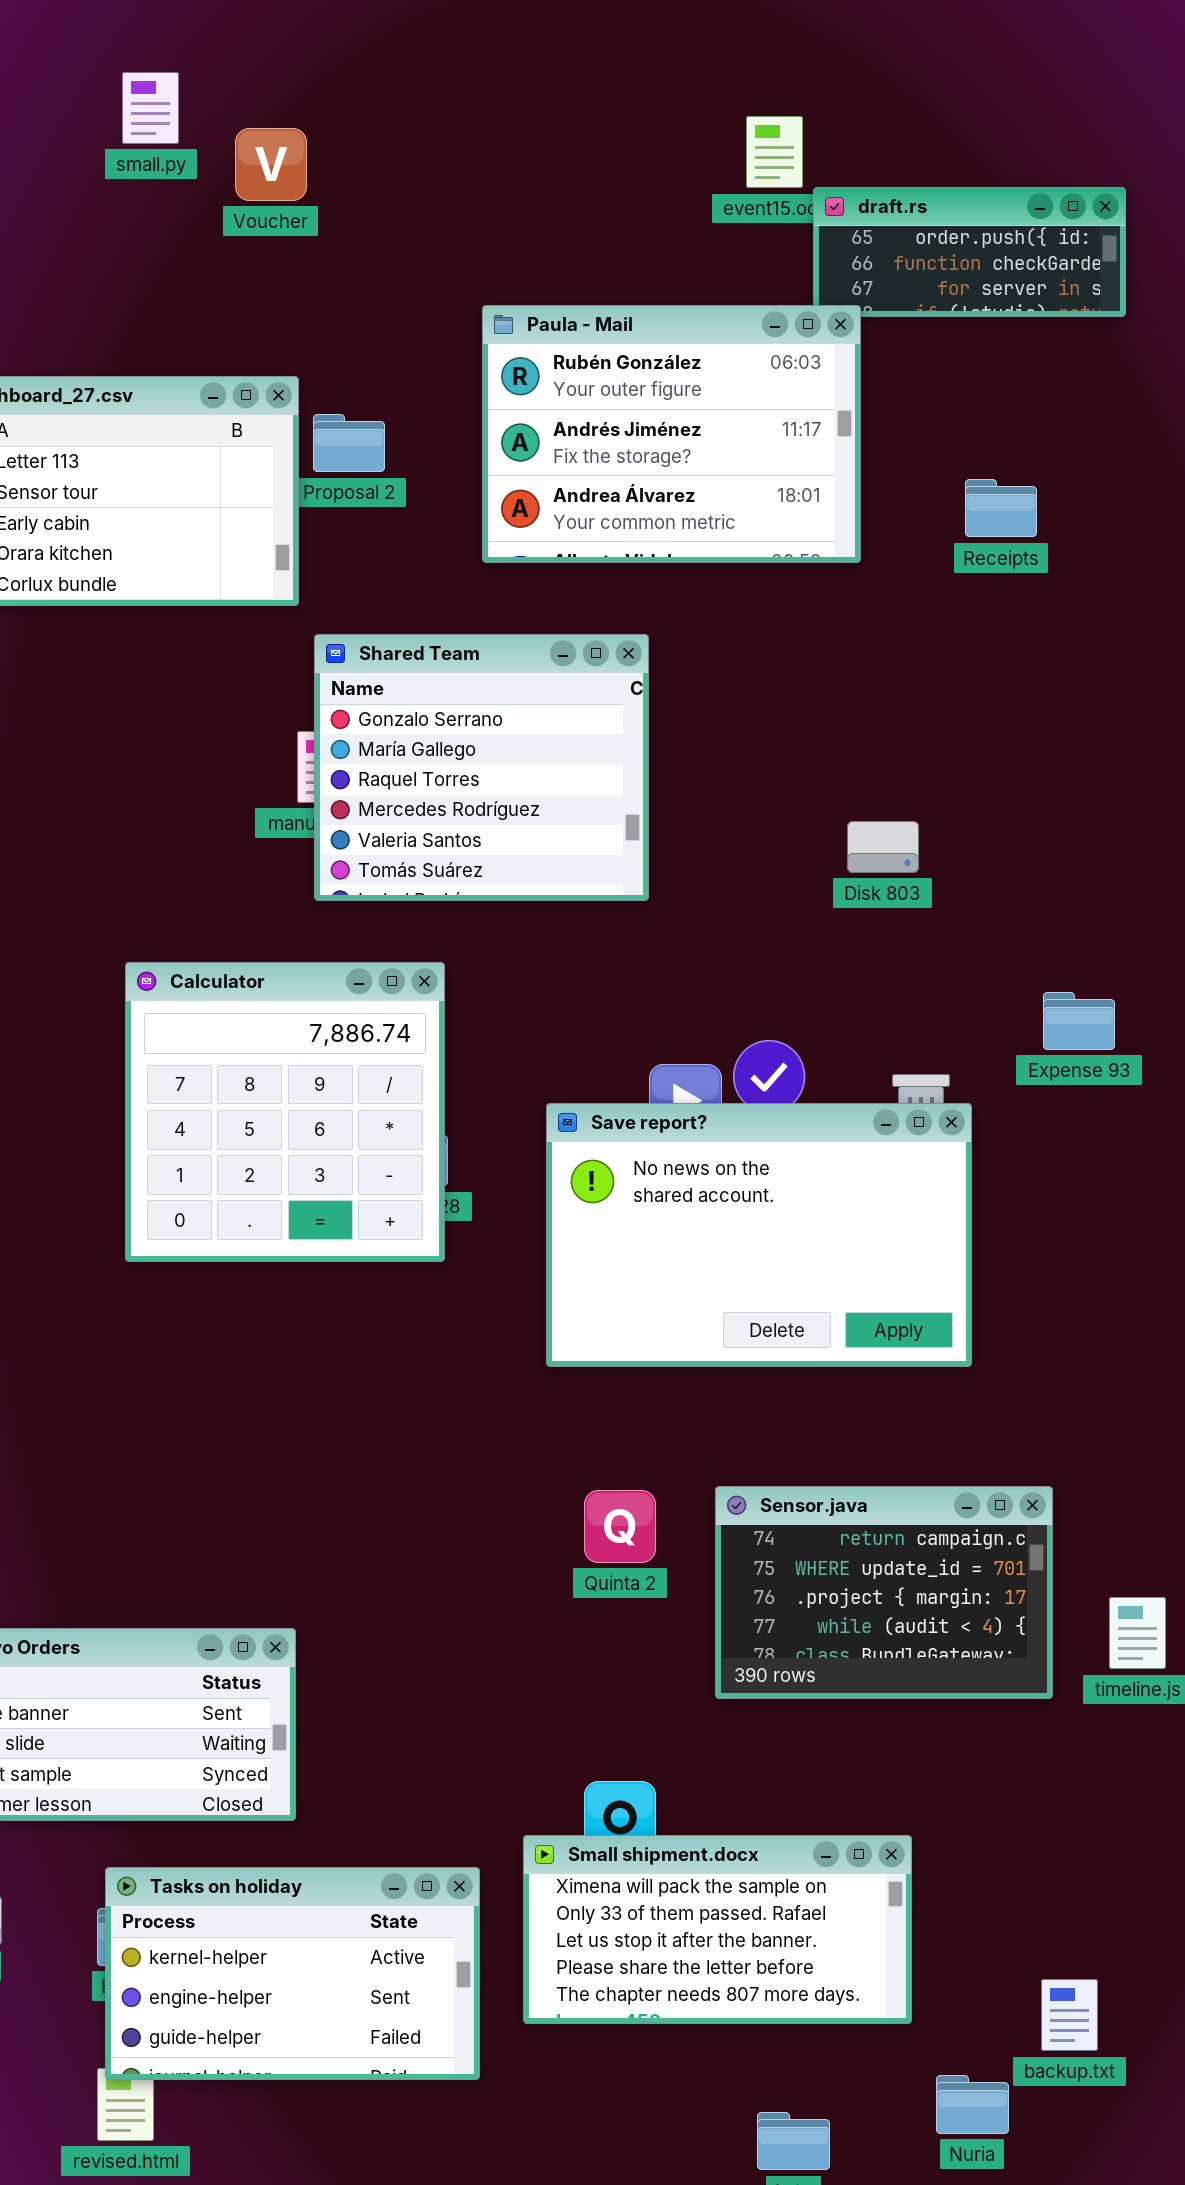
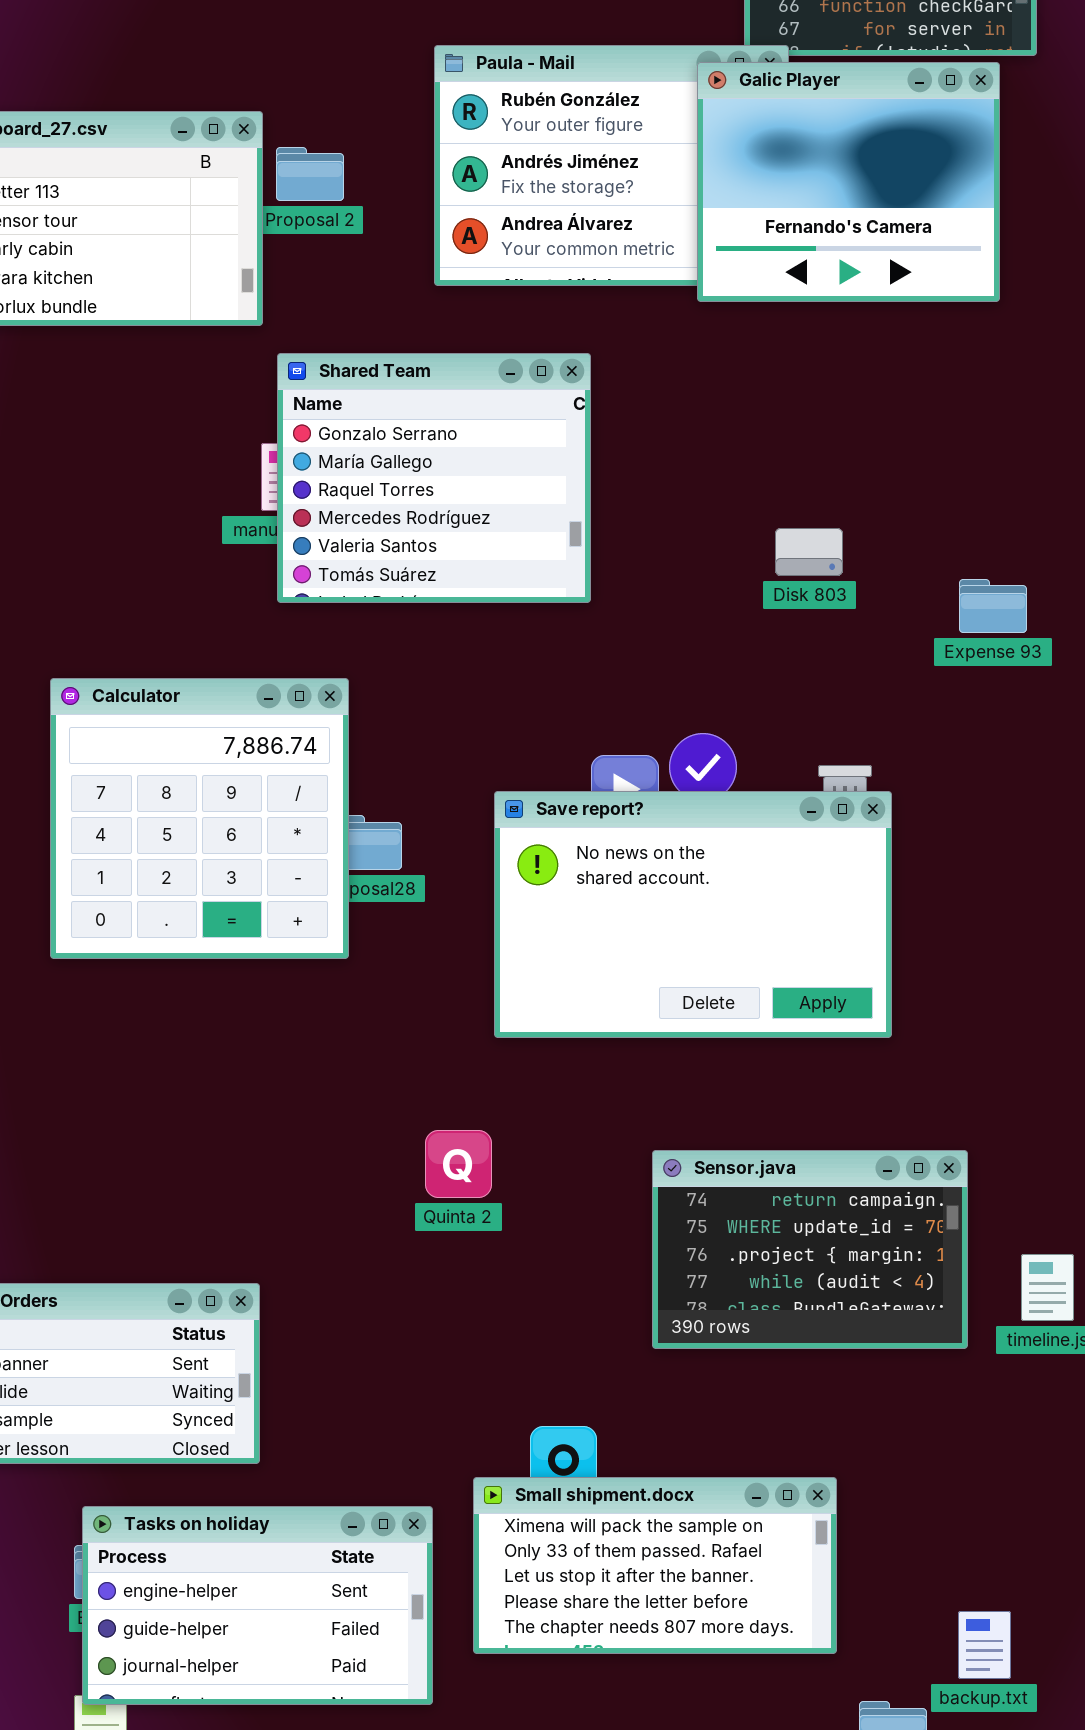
Galic Player: none -> [697,62,1000,302], opened
Calculator: [125,962,445,1262] -> [50,678,349,959], moved
Expense 93: [1043,992,1115,1050] -> [959,579,1027,633], moved
Quinta 2: [584,1490,656,1563] -> [425,1130,492,1198], moved
Tasks on holiday: [105,1867,480,2080] -> [82,1506,433,1705], scrolled down 1 row

